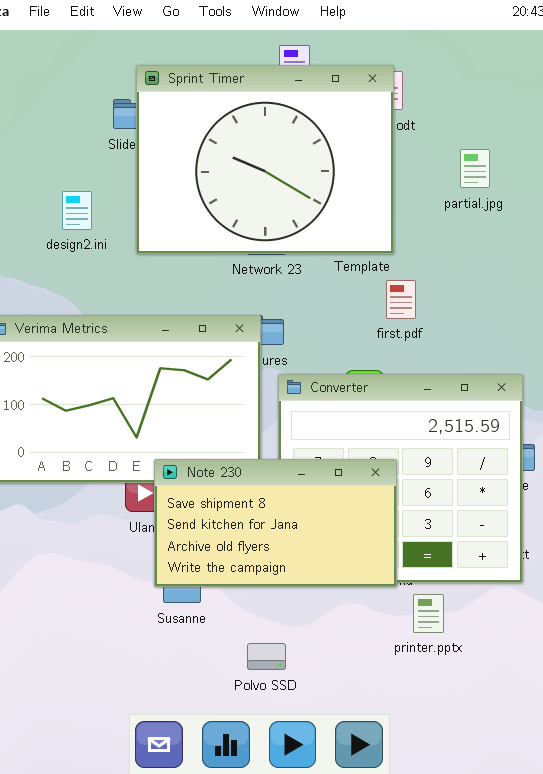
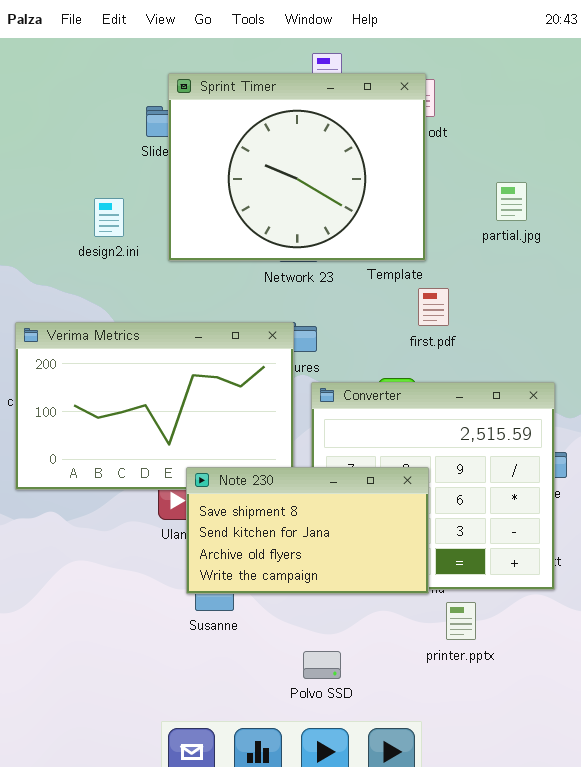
partial.jpg: [460,149,490,188] -> [496,182,527,221], moved
Polvo SSD: [247,643,286,670] -> [303,651,341,679], moved

